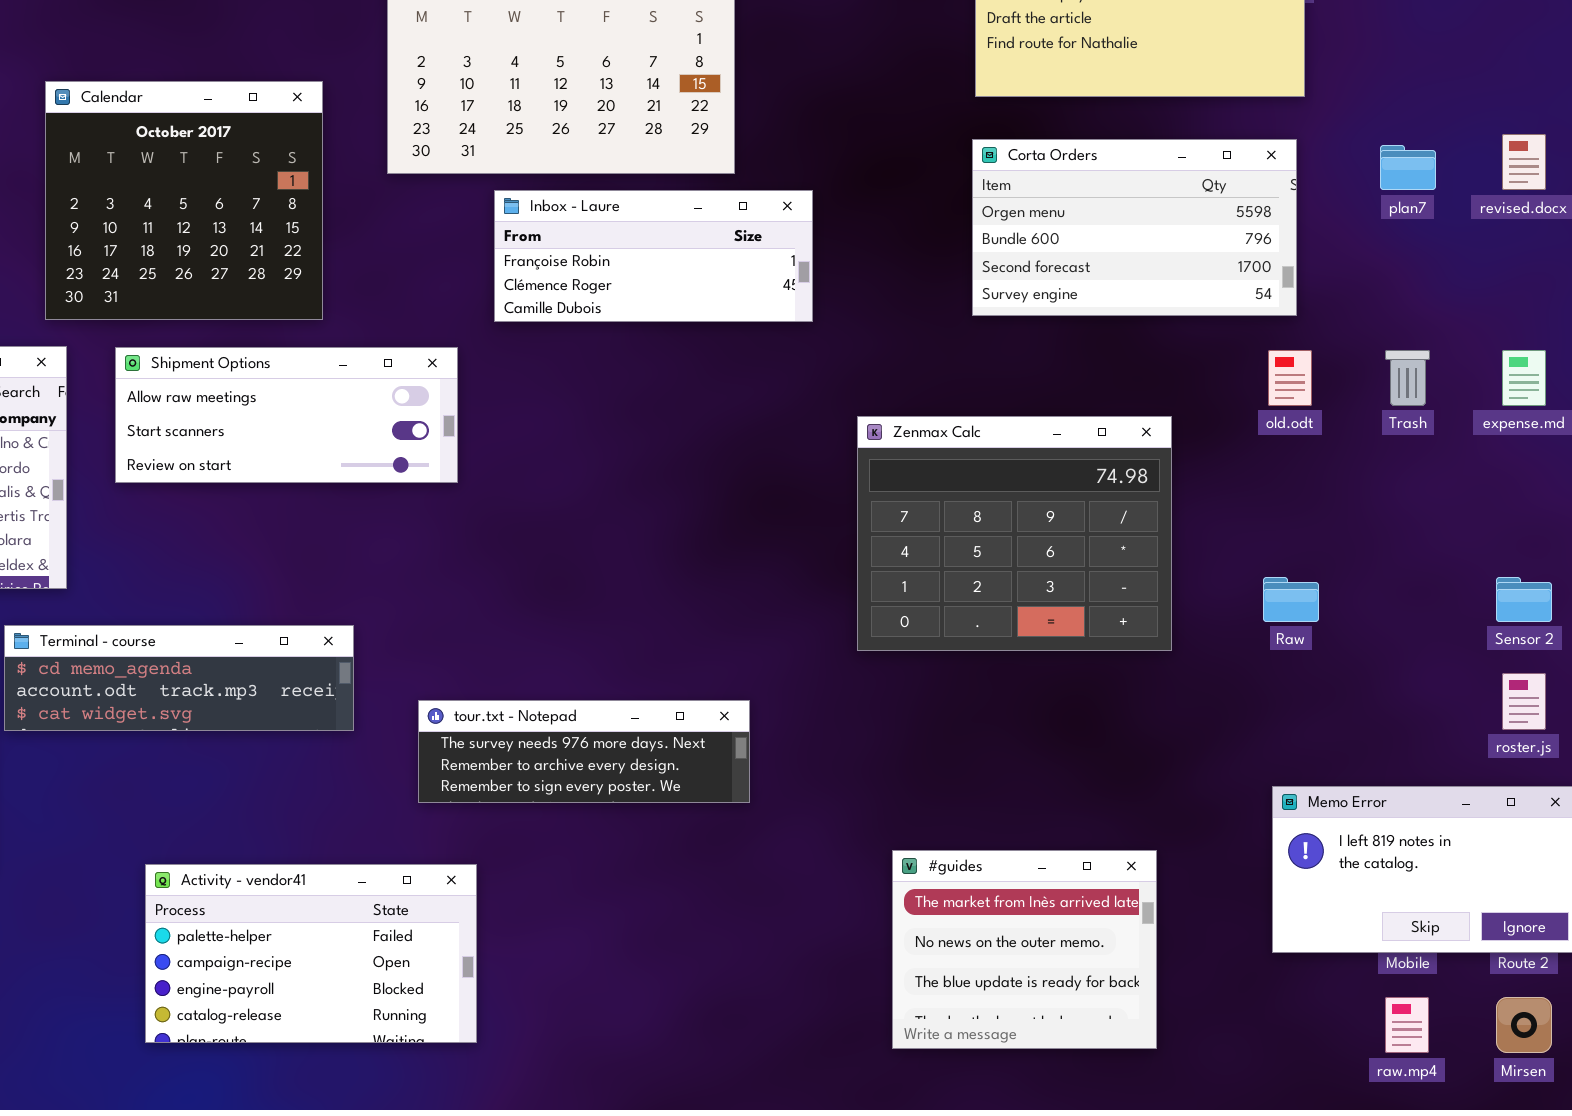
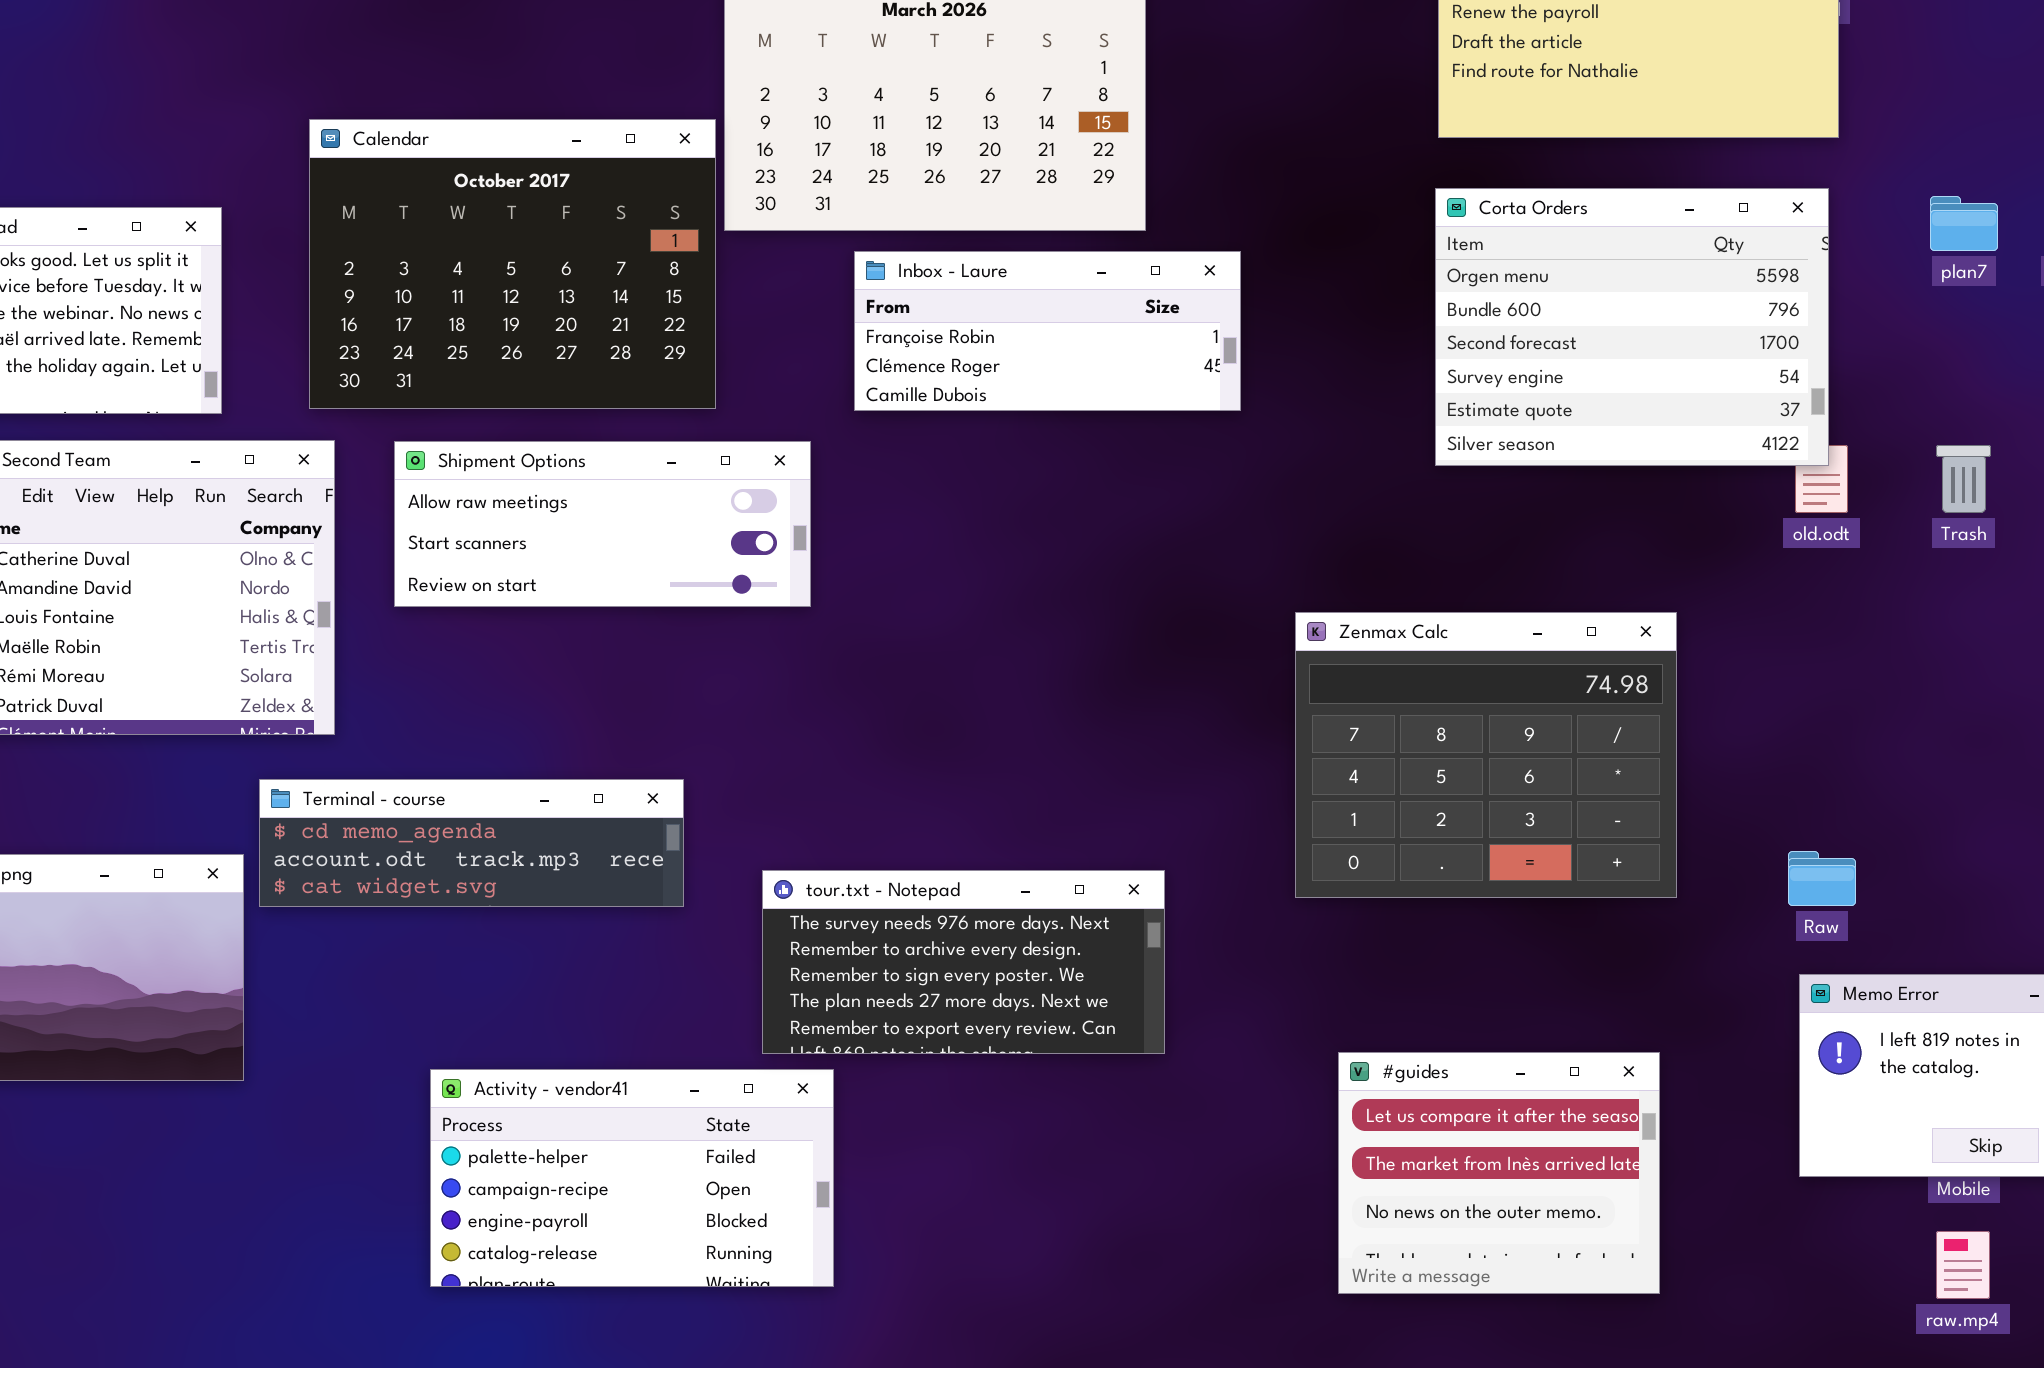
Calendar: [45,81,323,320] -> [309,119,716,409], resized
Corta Orders: [972,139,1297,316] -> [1435,188,1829,466], resized
Zenmax Calc: [857,416,1172,651] -> [1295,612,1677,898], moved
Raw: [1263,577,1319,622] -> [1788,851,1856,906], moved
tour.txt - Notepad: [418,700,750,803] -> [762,870,1165,1054], resized
#guides: [892,850,1157,1049] -> [1338,1052,1660,1294], scrolled up 1 row

